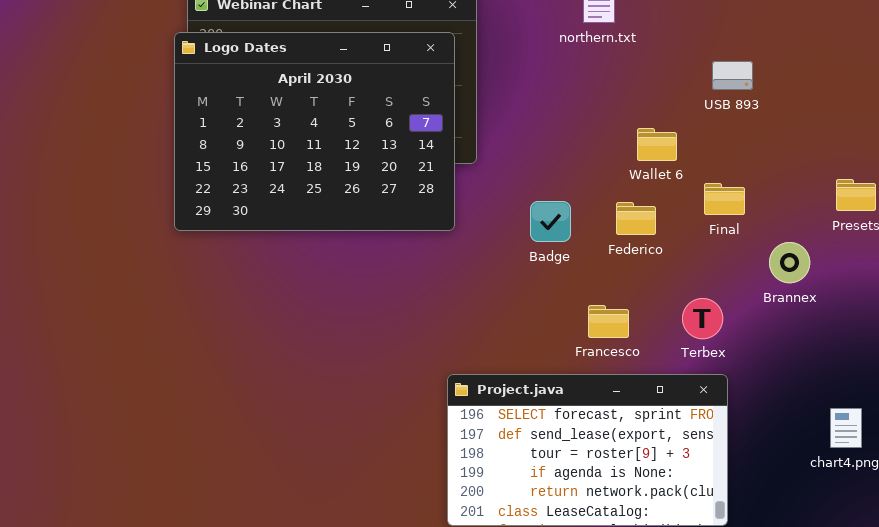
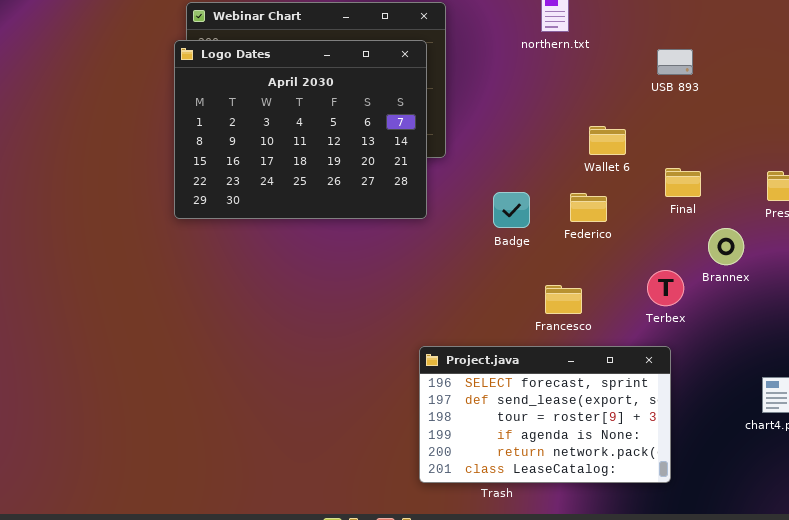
USB 893: [712,61,753,90] -> [657,49,693,75], moved
Final: [704,183,745,215] -> [665,168,701,197], moved
Terbex: [682,298,723,339] -> [647,270,684,306], moved

